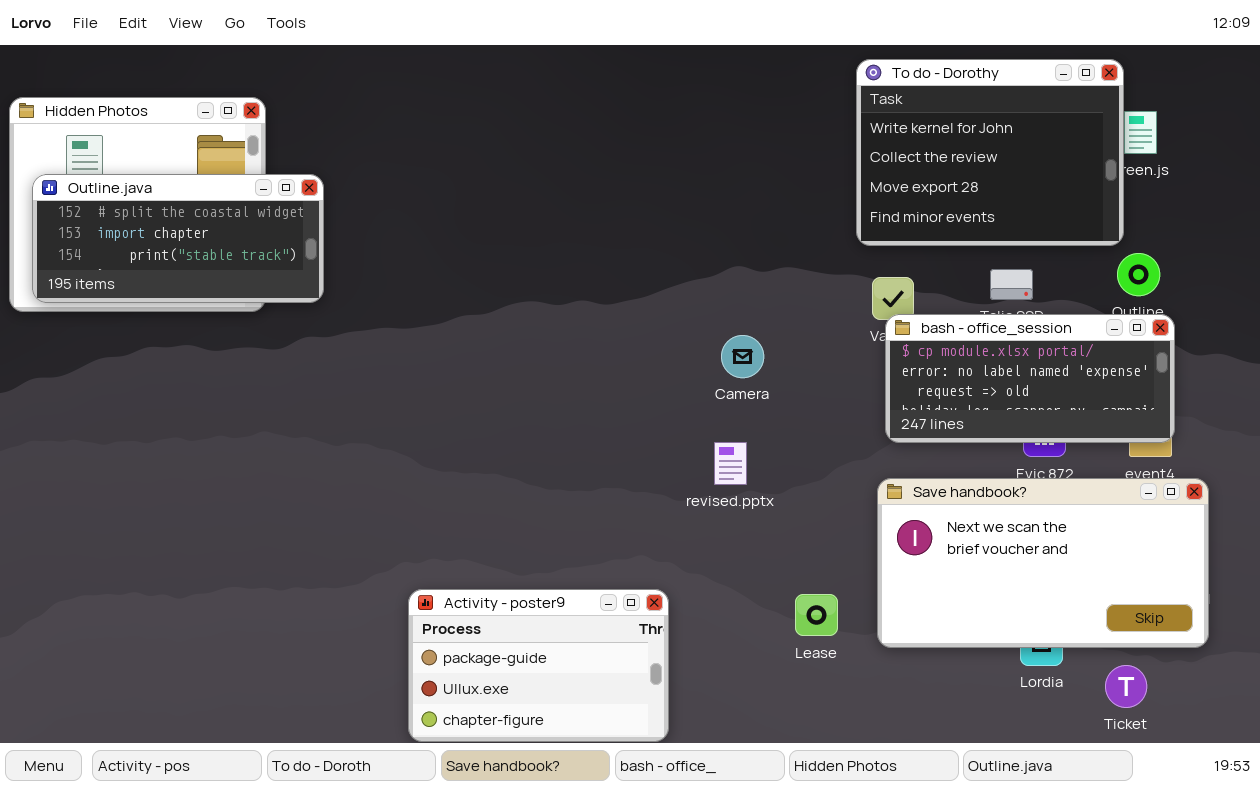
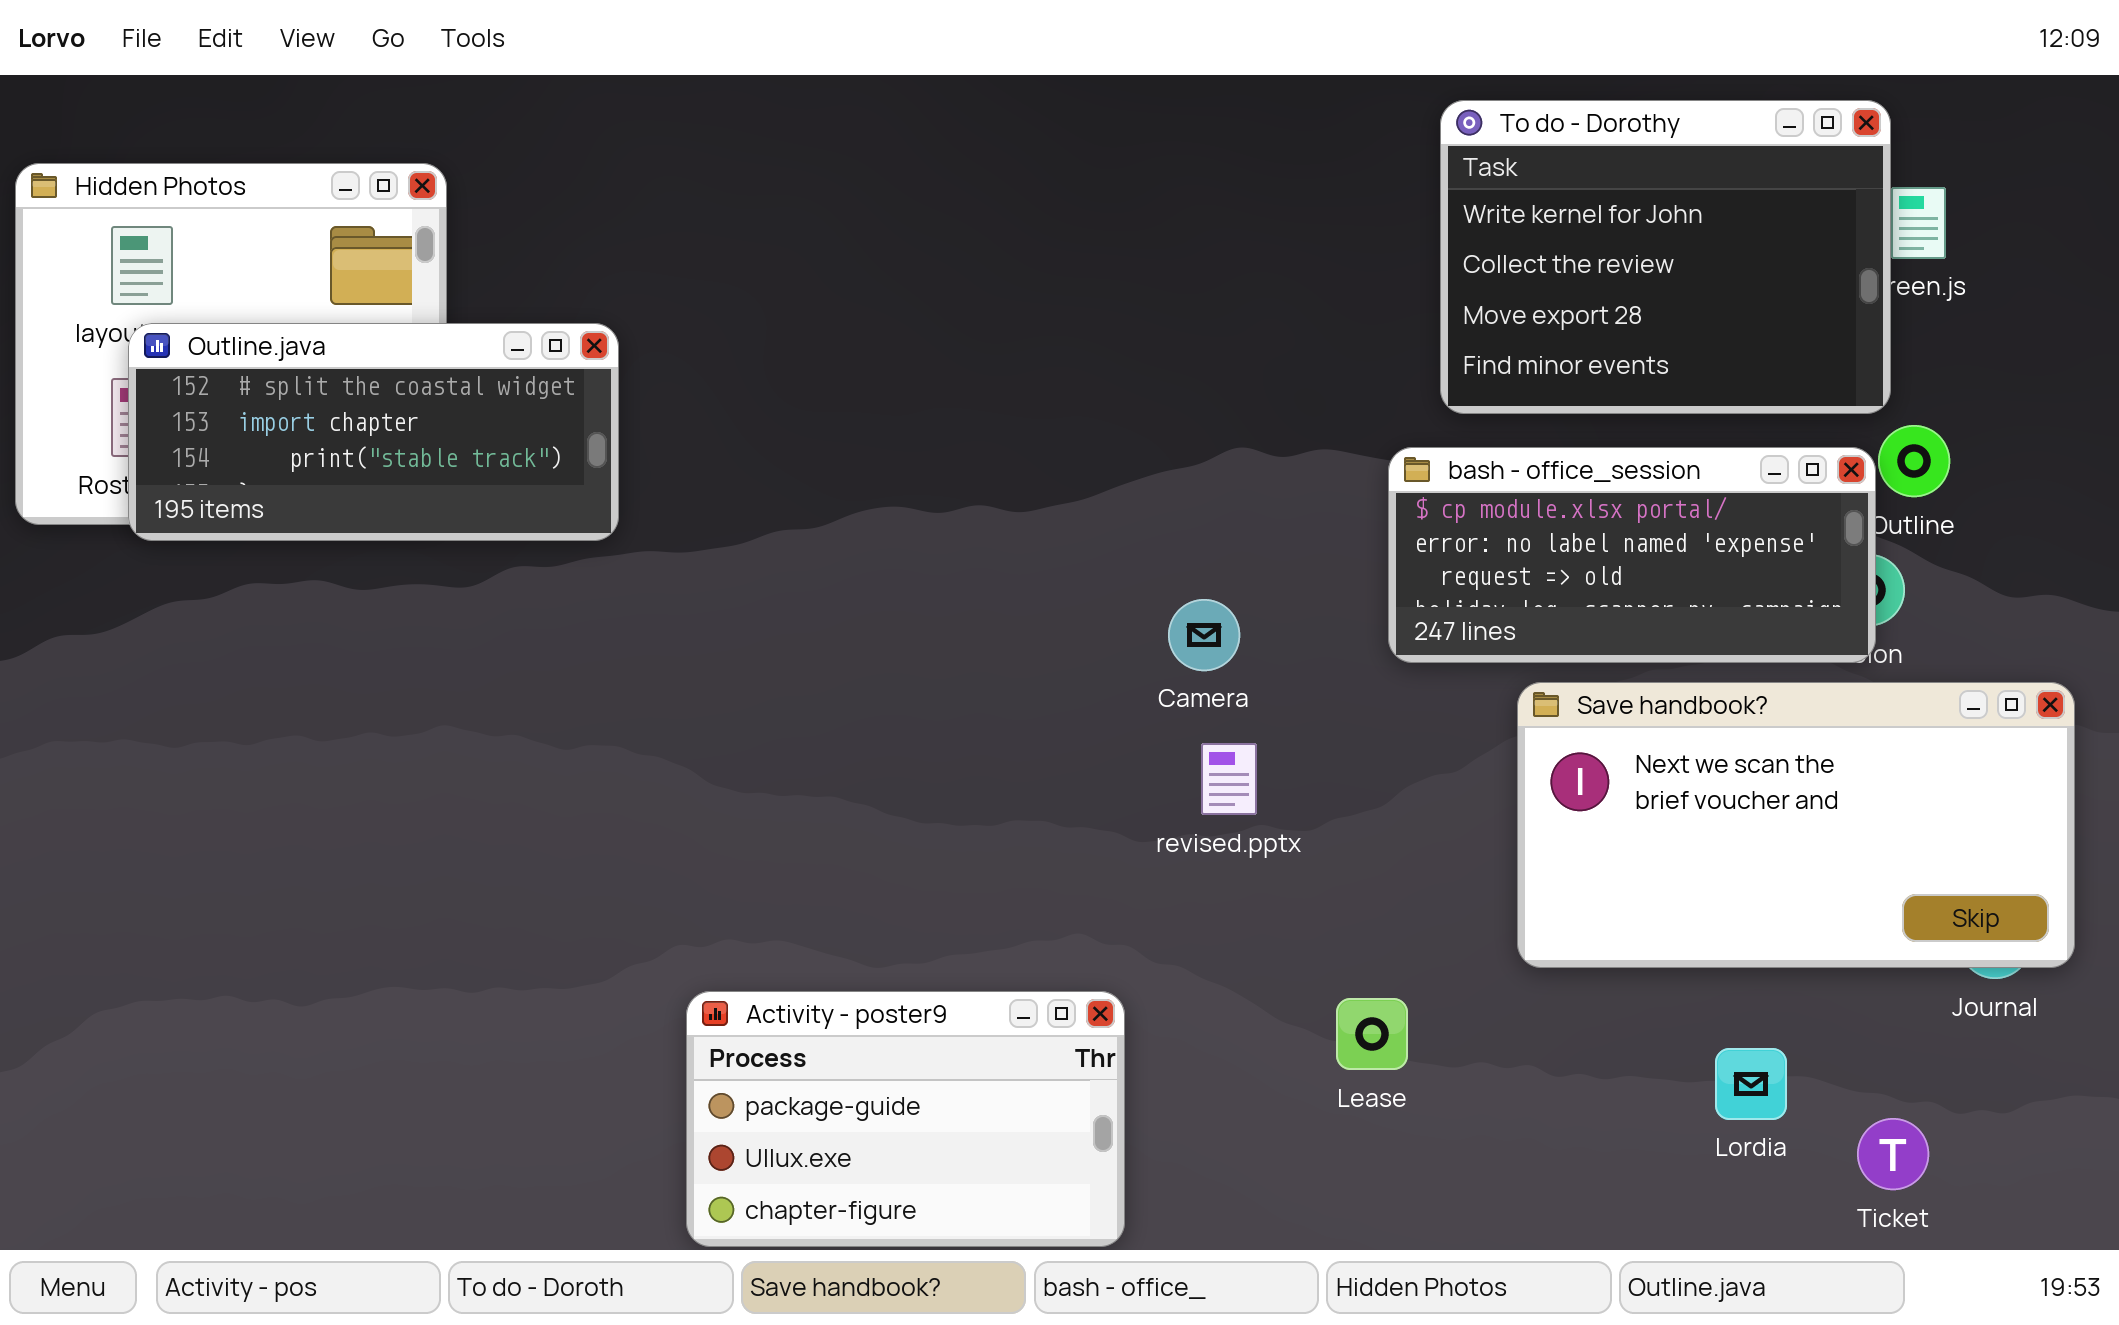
Outline.java: [32,174,324,303] -> [128,323,619,541], moved
bash - office_session: [885,314,1175,443] -> [1388,447,1876,663], moved
Camera: [721,335,764,378] -> [1168,599,1240,671], moved
Save handbook?: [877,478,1209,648] -> [1517,682,2075,968], moved

